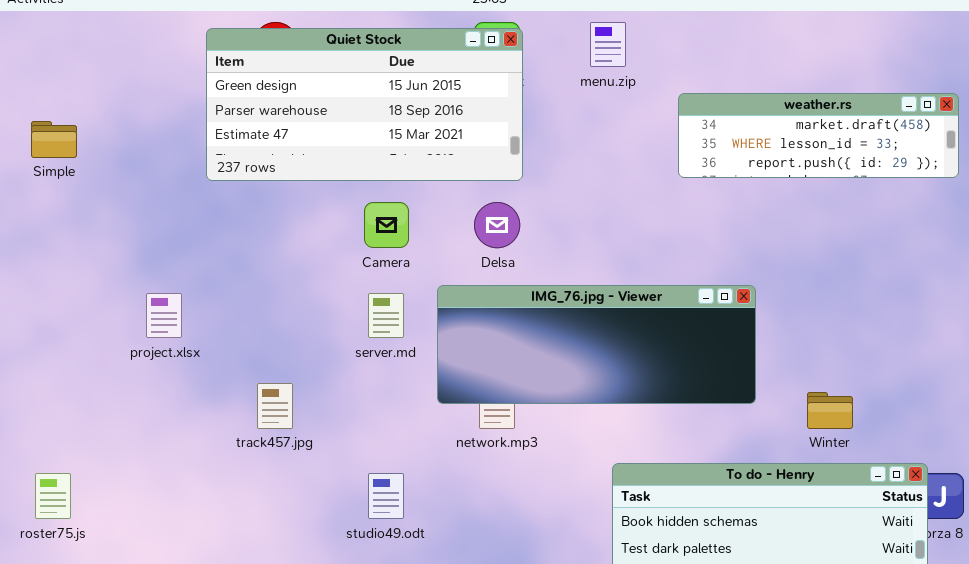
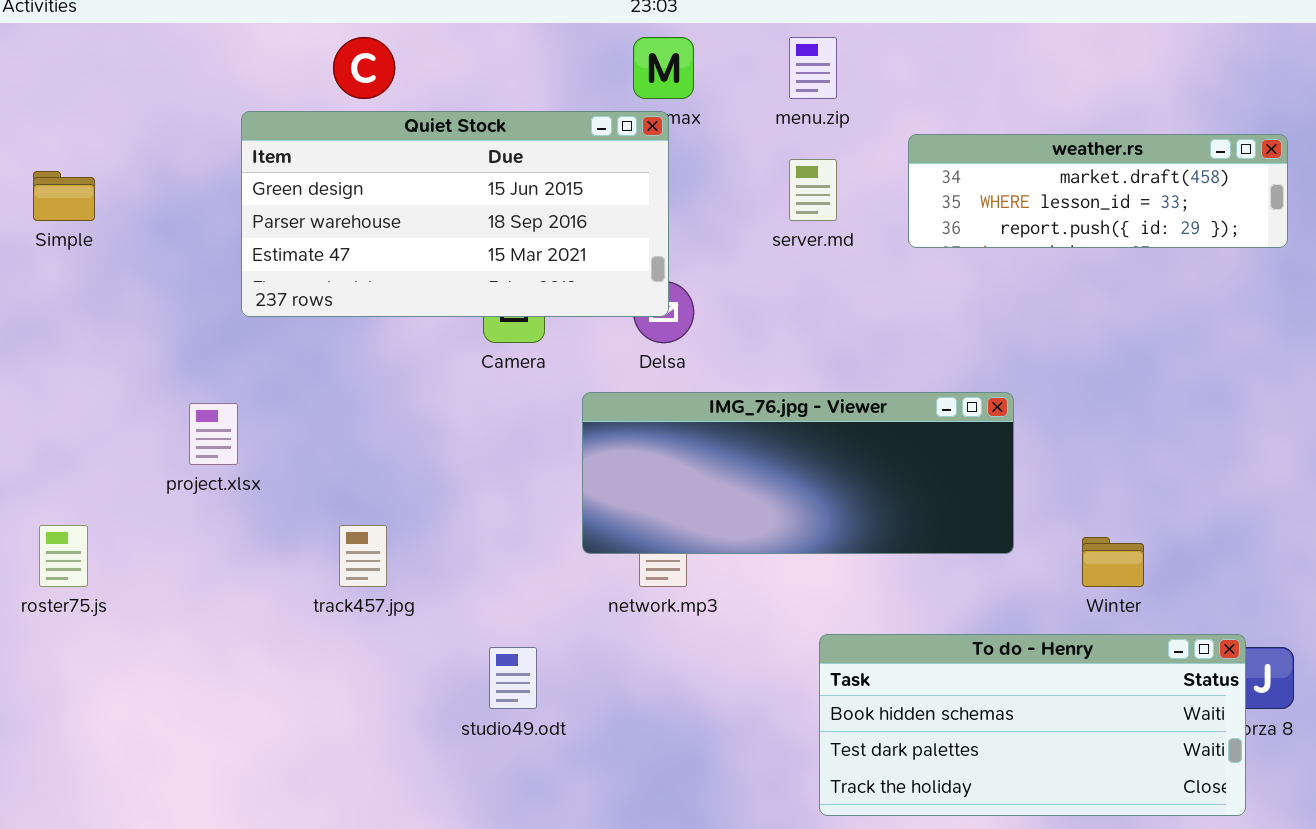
Quiet Stock: [206,28,523,181] -> [241,111,669,317], moved
server.md: [368,293,404,338] -> [789,159,837,221], moved
roster75.js: [35,473,71,519] -> [39,525,88,587], moved

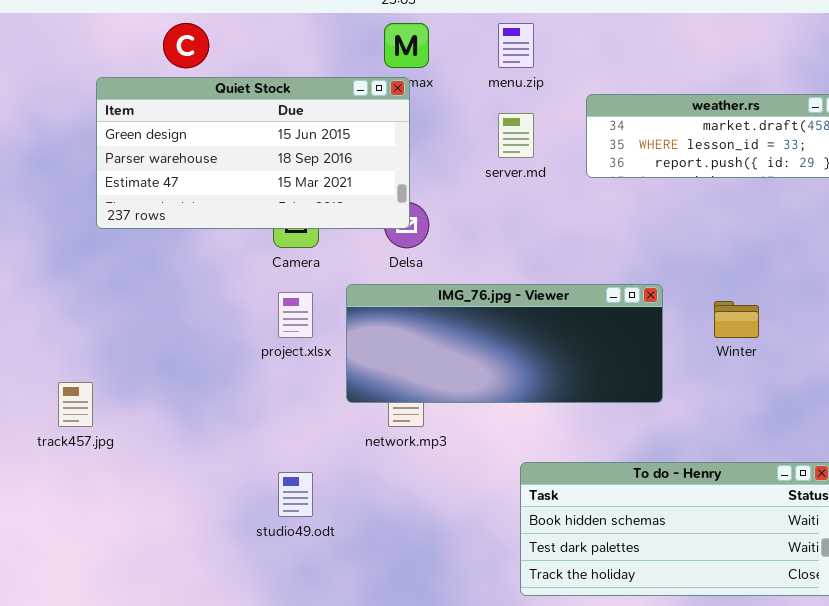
project.xlsx: [189,403,238,465] -> [278,292,313,338], moved
track457.jpg: [339,525,387,587] -> [58,382,93,427], moved
Winter: [1082,537,1144,587] -> [714,301,759,338], moved

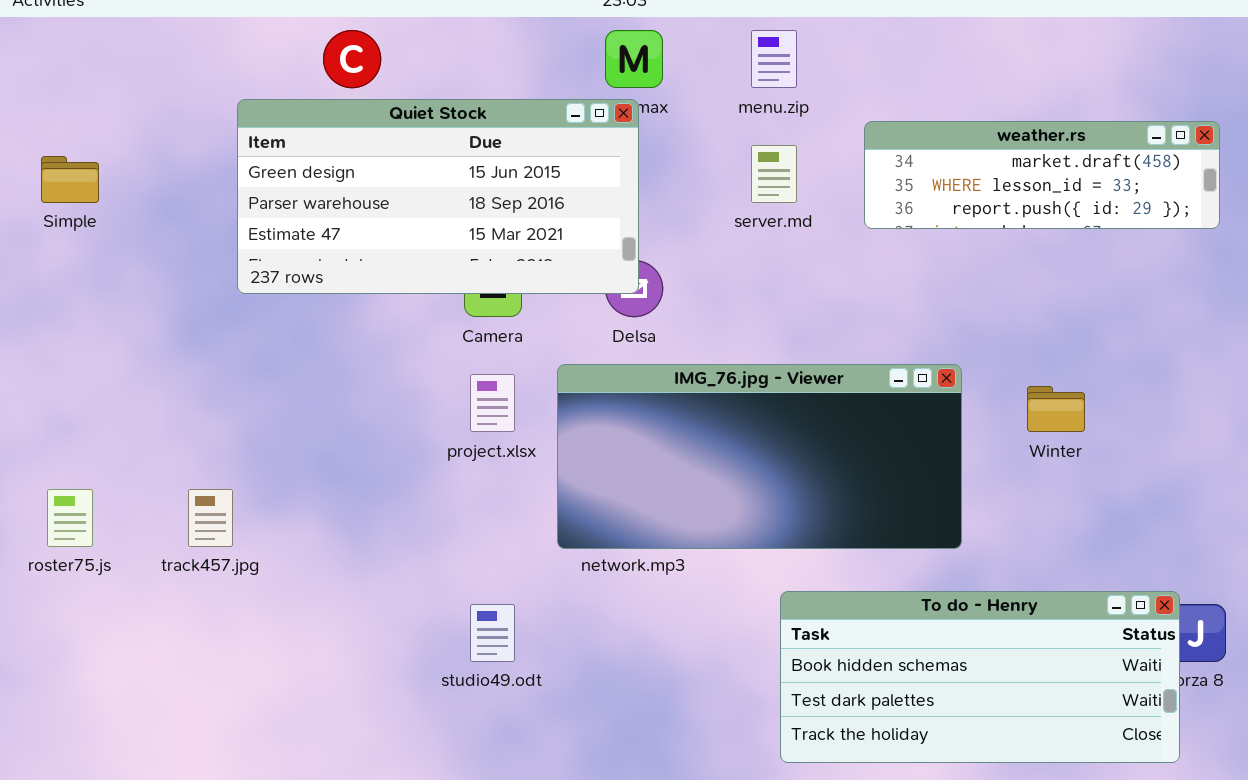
IMG_76.jpg - Viewer: [346,284,663,403] -> [557,364,962,549], resized

